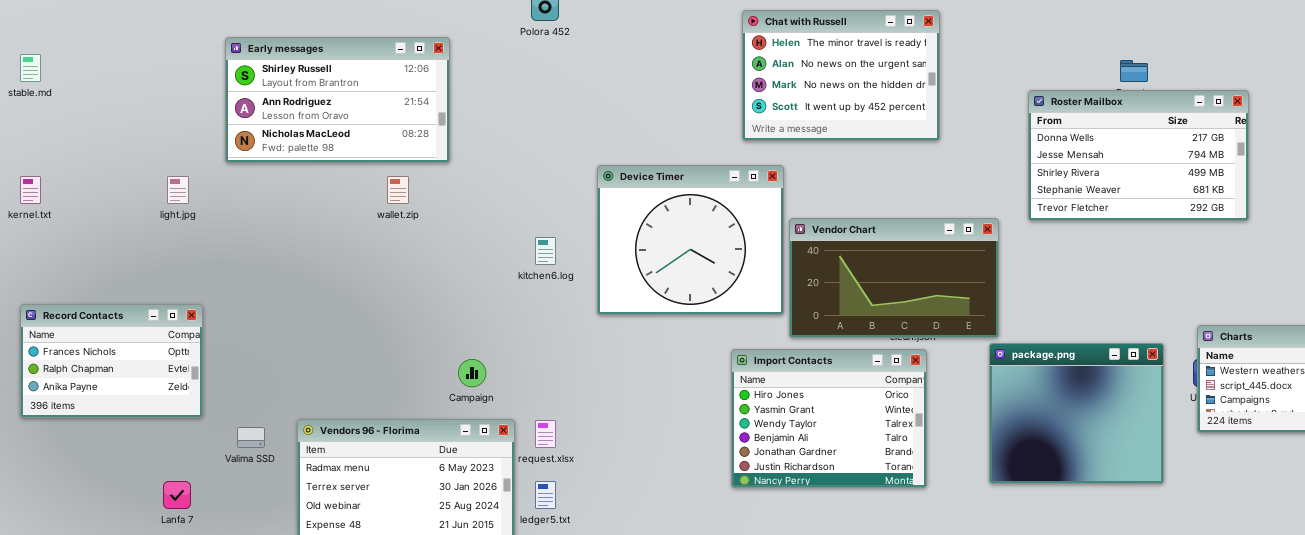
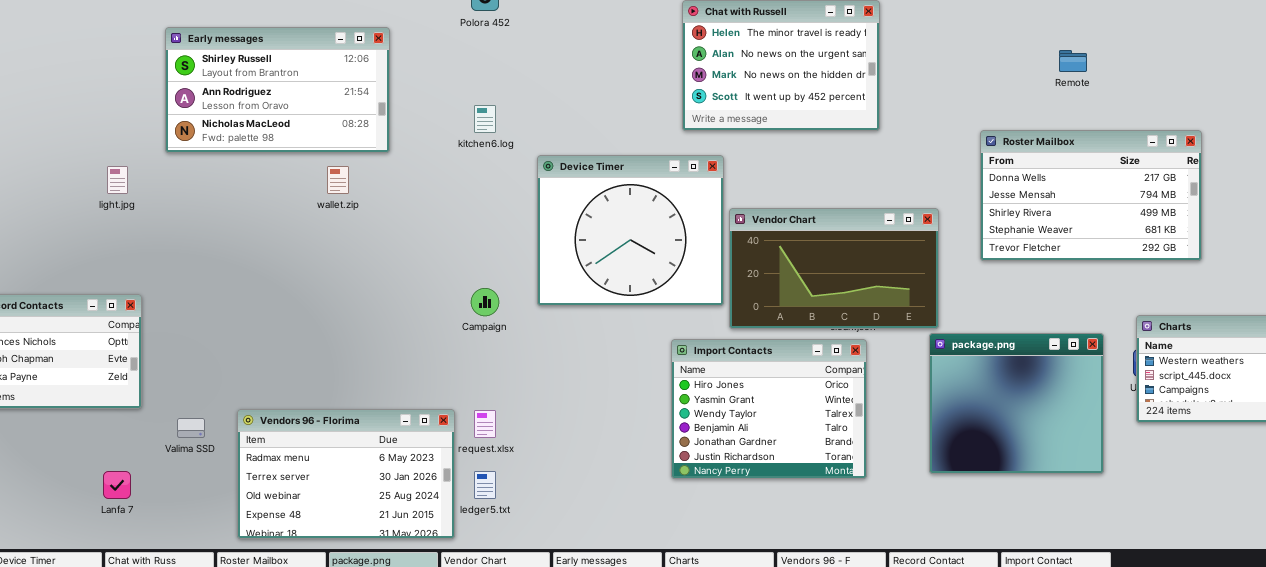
Roster Mailbox: [1028,90,1249,221] -> [980,130,1202,261], moved
kitchen6.log: [535,237,556,265] -> [474,105,496,133], moved
Campaign: [458,359,486,387] -> [471,288,499,316], moved

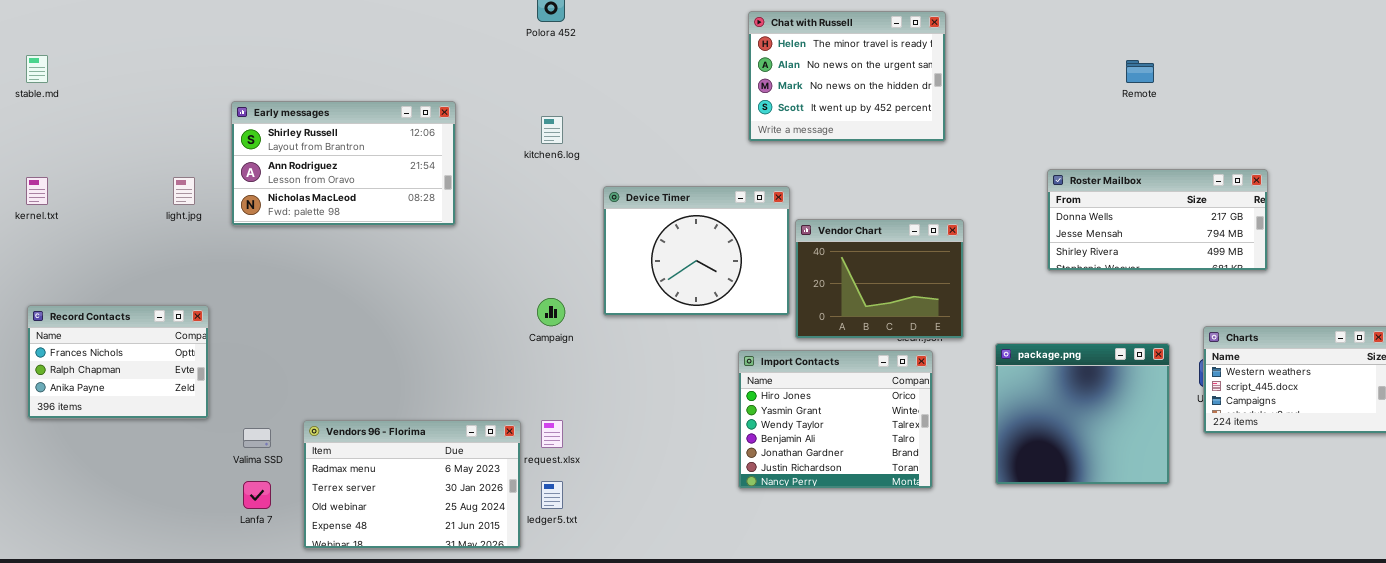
Early messages: [165,27,390,153] -> [231,101,456,226], moved
Roster Mailbox: [980,130,1202,261] -> [1047,169,1268,271], resized
Device Timer: [537,155,724,306] -> [603,186,790,316], resized
Vendor Chart: [729,208,939,329] -> [795,219,964,339], resized
Lanfa 7: [103,471,131,499] -> [243,481,271,509], moved

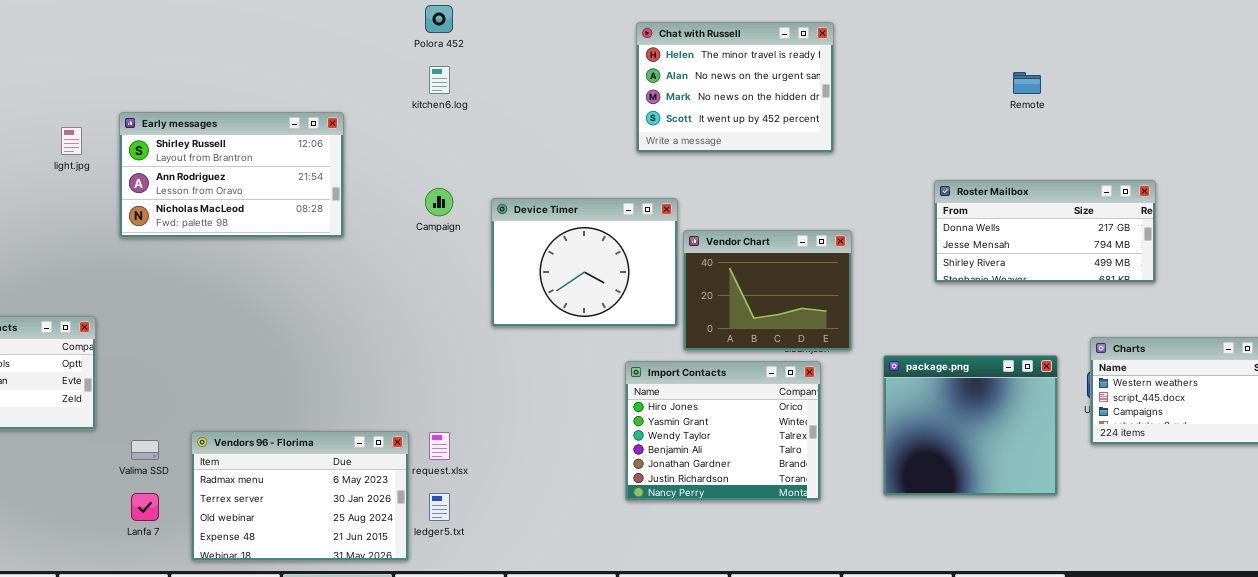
kitchen6.log: [541,116,563,144] -> [429,66,450,94], moved
light.jpg: [173,177,195,205] -> [61,127,82,155], moved
Campaign: [537,298,565,326] -> [425,188,453,216], moved

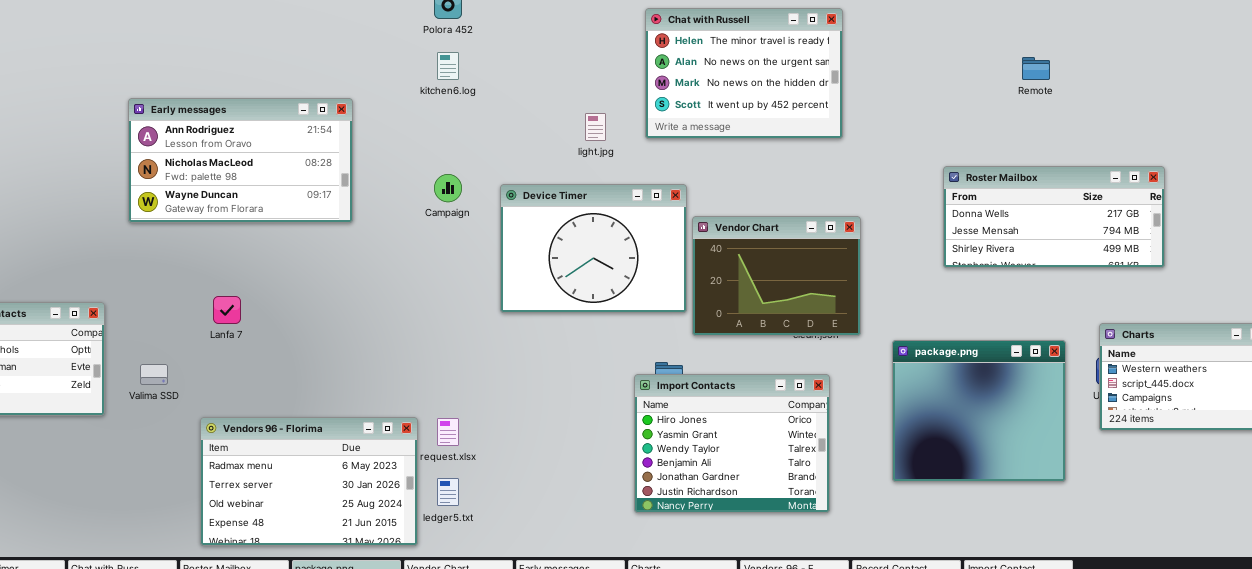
Early messages: [119,112,344,238] -> [128,98,353,223], scrolled down 1 row
light.jpg: [61,127,82,155] -> [585,113,606,141], moved
Import Contacts: [625,361,821,501] -> [634,374,830,513], moved
Valima SSD: [131,440,159,460] -> [140,364,168,385], moved
Lanfa 7: [131,493,159,521] -> [213,296,241,324], moved

